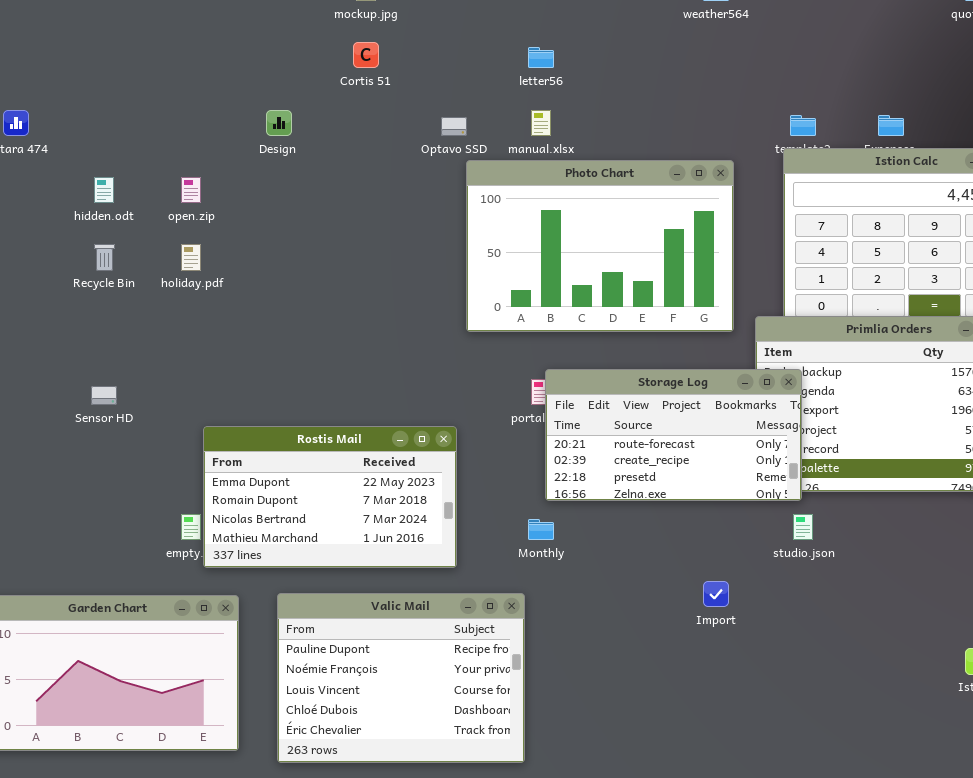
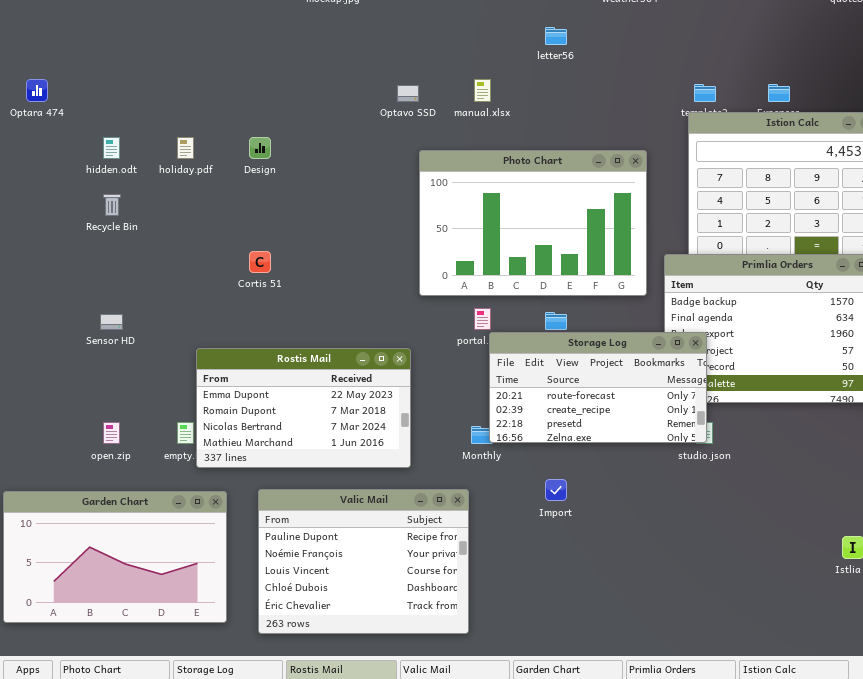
Cortis 51: [353,42,379,68] -> [249,251,271,273], moved
letter56: [528,47,554,68] -> [545,27,567,45], moved
Design: [266,110,292,136] -> [249,137,271,159], moved
Photo Chart: [466,160,734,332] -> [419,150,647,296], moved
open.zip: [181,177,201,203] -> [103,422,120,444], moved
holiday.pdf: [181,244,201,271] -> [177,137,194,159], moved
Storage Log: [545,369,802,501] -> [489,332,707,443], moved
Import: [703,581,729,607] -> [545,479,567,501], moved

